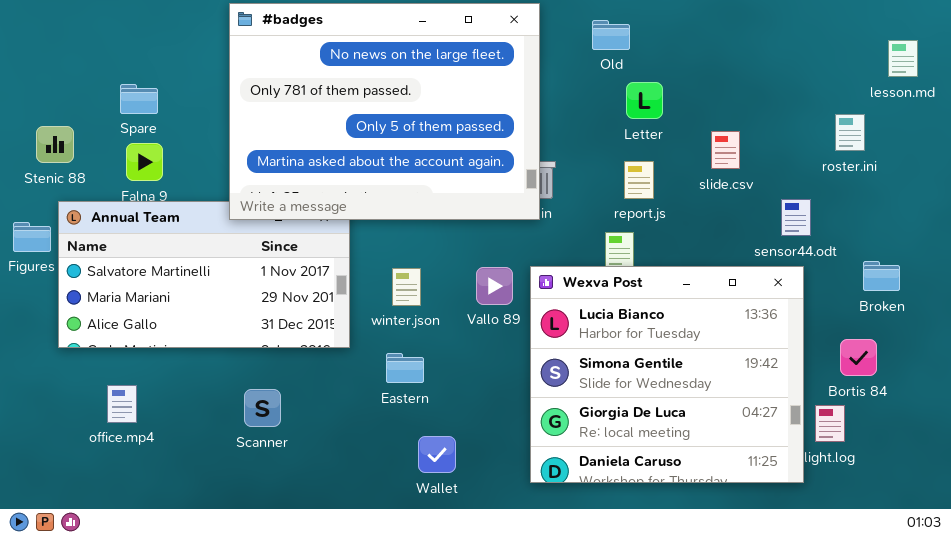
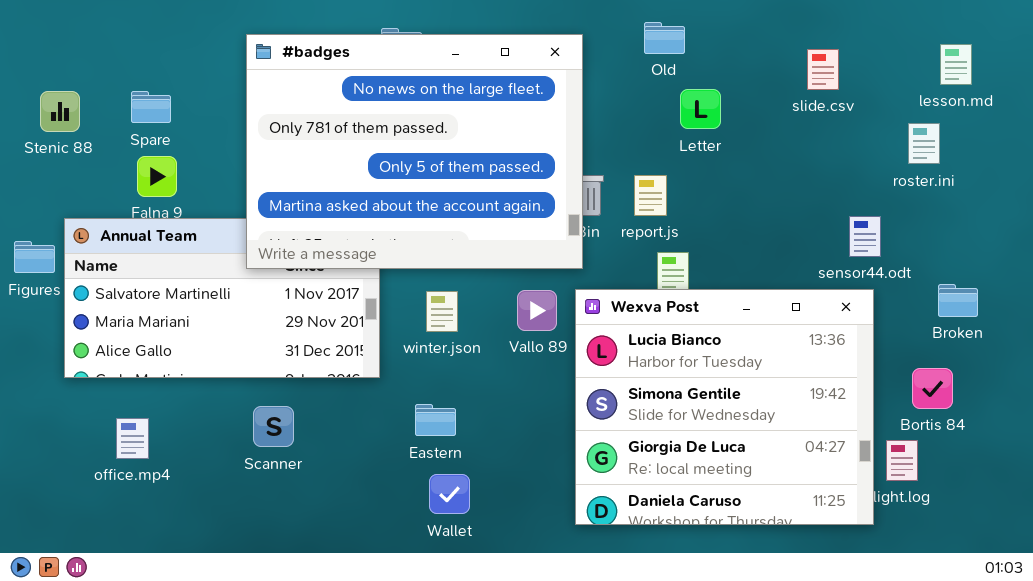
#badges: [229,3,540,220] -> [246,34,583,269], moved
lesson.md: [888,40,918,77] -> [940,44,972,85], moved
Stenic 88: [36,126,74,163] -> [40,91,80,132], moved
slide.csv: [711,131,740,169] -> [807,49,839,90], moved
report.js: [624,161,654,199] -> [634,175,667,216], moved
Eastern: [386,353,424,383] -> [415,404,456,436], moved
Scanner: [244,389,281,427] -> [253,406,294,447], moved
Wallet: [418,436,456,473] -> [429,474,470,514], moved

